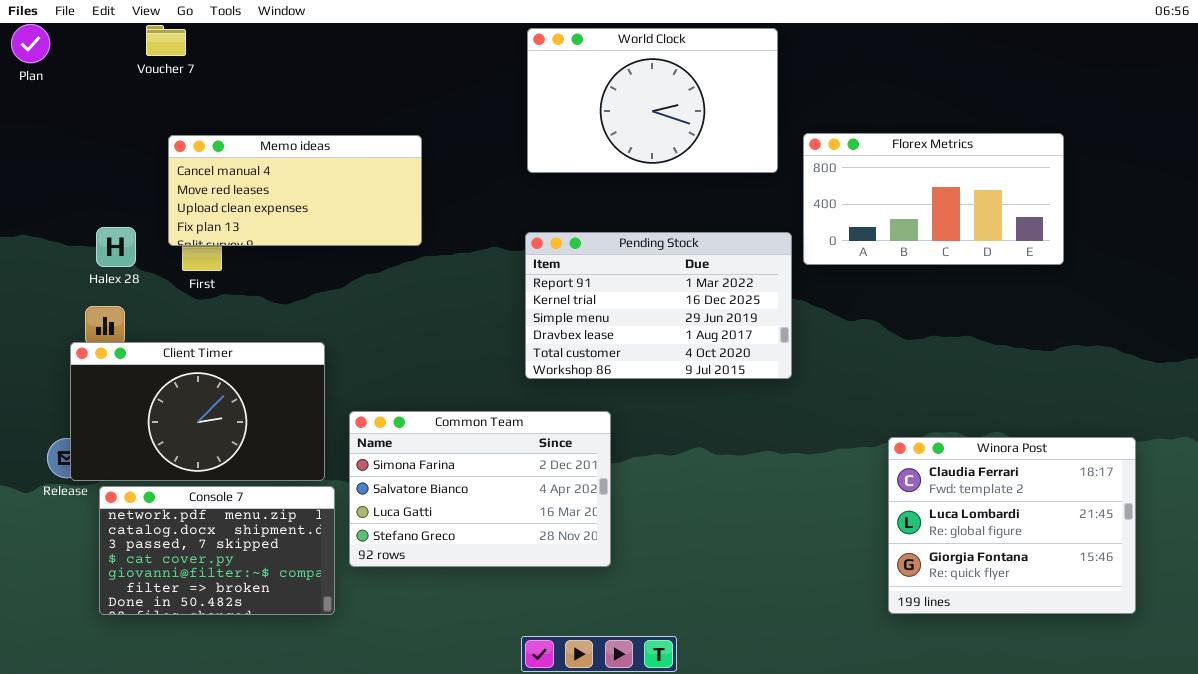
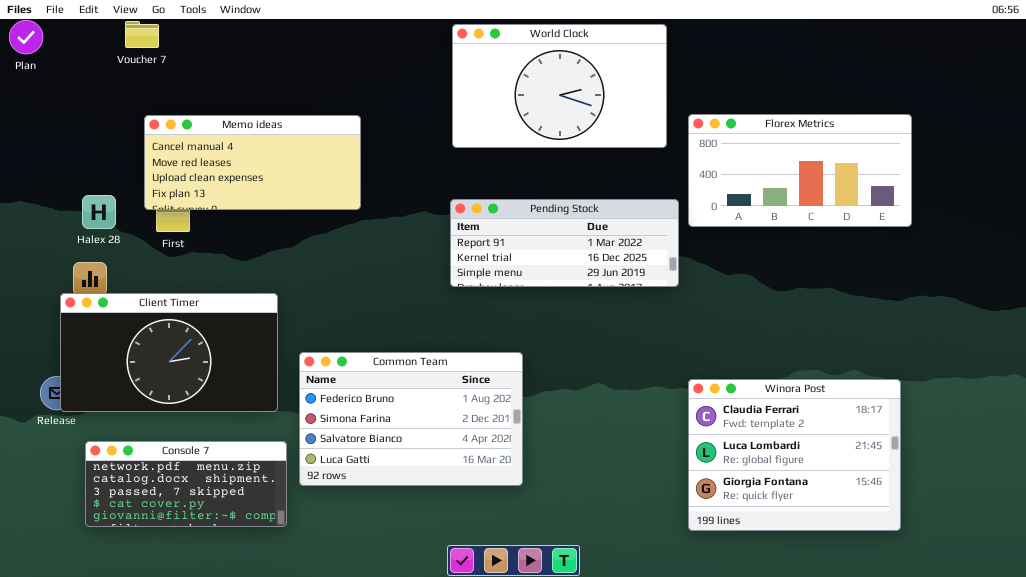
Pending Stock: [525,232,792,379] -> [450,199,679,287], resized
Common Team: [349,411,611,567] -> [299,352,523,486], scrolled up 1 row
Winora Post: [888,437,1136,614] -> [688,379,901,531], moved
Console 7: [99,486,335,615] -> [85,441,287,527], resized

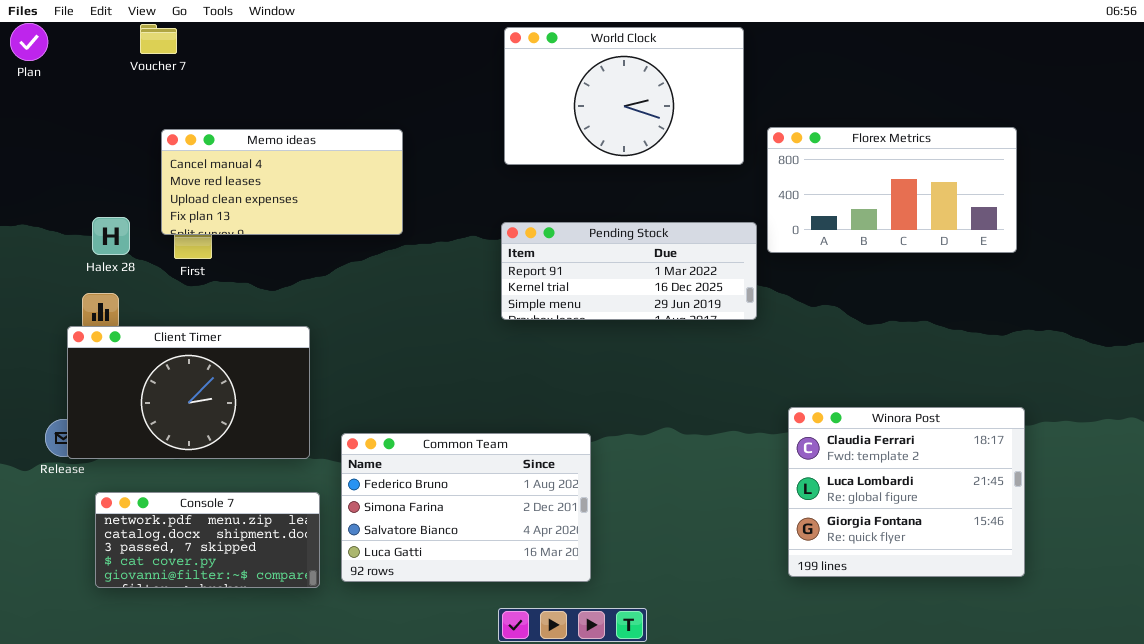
Common Team: [299,352,523,486] -> [341,433,591,582], moved
Winora Post: [688,379,901,531] -> [788,407,1025,577], moved

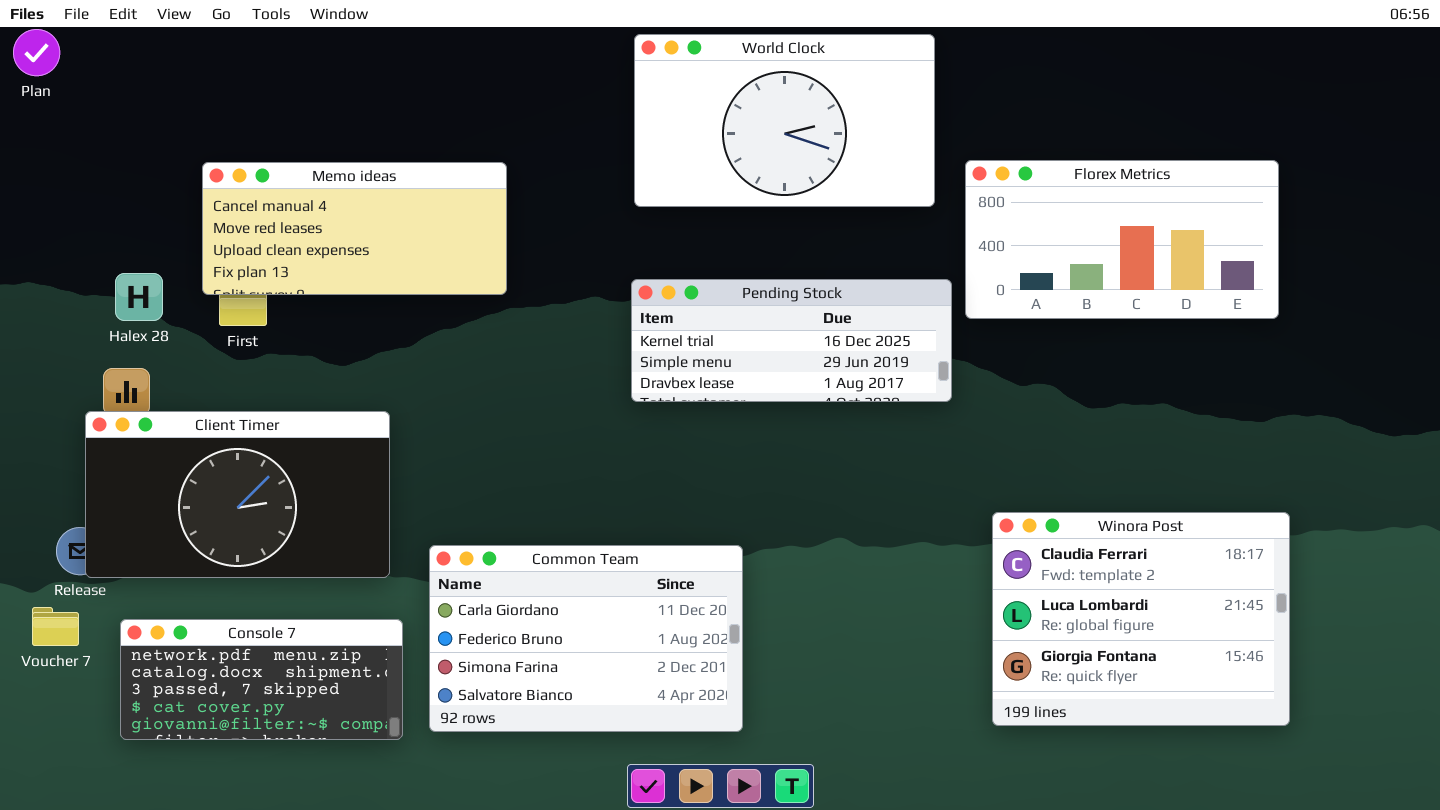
Voucher 7: [140,24,177,54] -> [32,607,79,646], moved
Pending Stock: [501,222,757,320] -> [631,279,952,402], scrolled down 1 row
Common Team: [341,433,591,582] -> [429,545,743,732], scrolled up 1 row

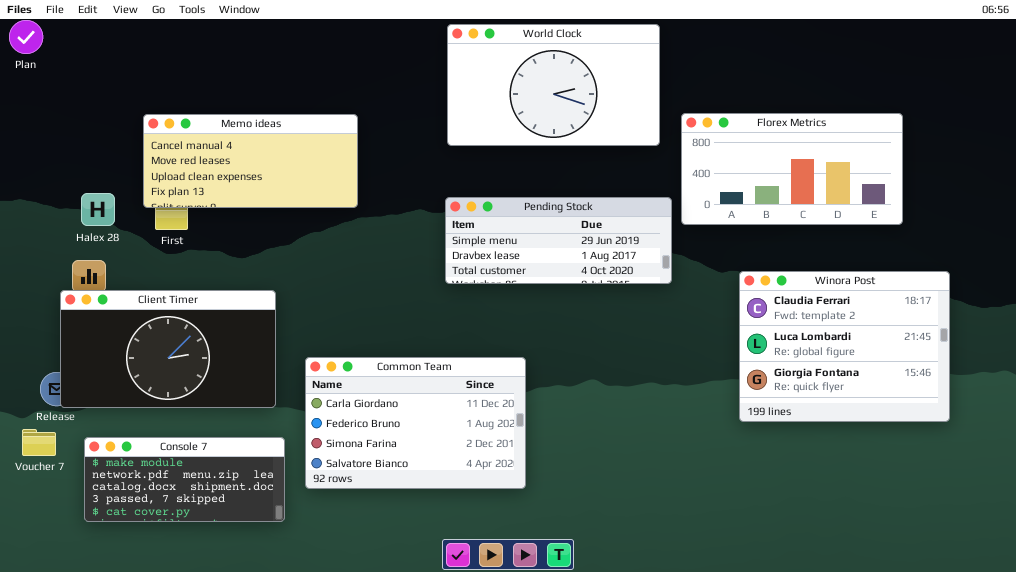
Pending Stock: [631,279,952,402] -> [445,197,672,284], scrolled down 1 row
Winora Post: [992,512,1290,726] -> [739,271,950,422], moved
Common Team: [429,545,743,732] -> [305,357,526,489], moved
Console 7: [120,619,403,740] -> [84,437,285,522], scrolled up 1 row

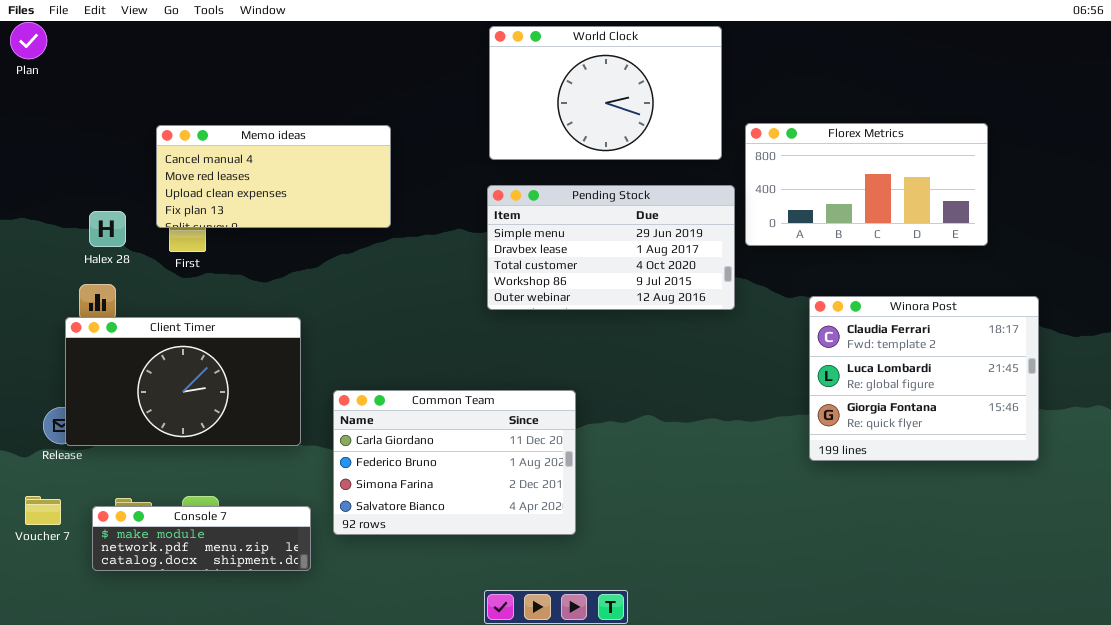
Pending Stock: [445,197,672,284] -> [487,185,735,310], resized
Voucher 7: [22,429,56,456] -> [25,496,61,525], moved
Console 7: [84,437,285,522] -> [92,506,311,571], resized

